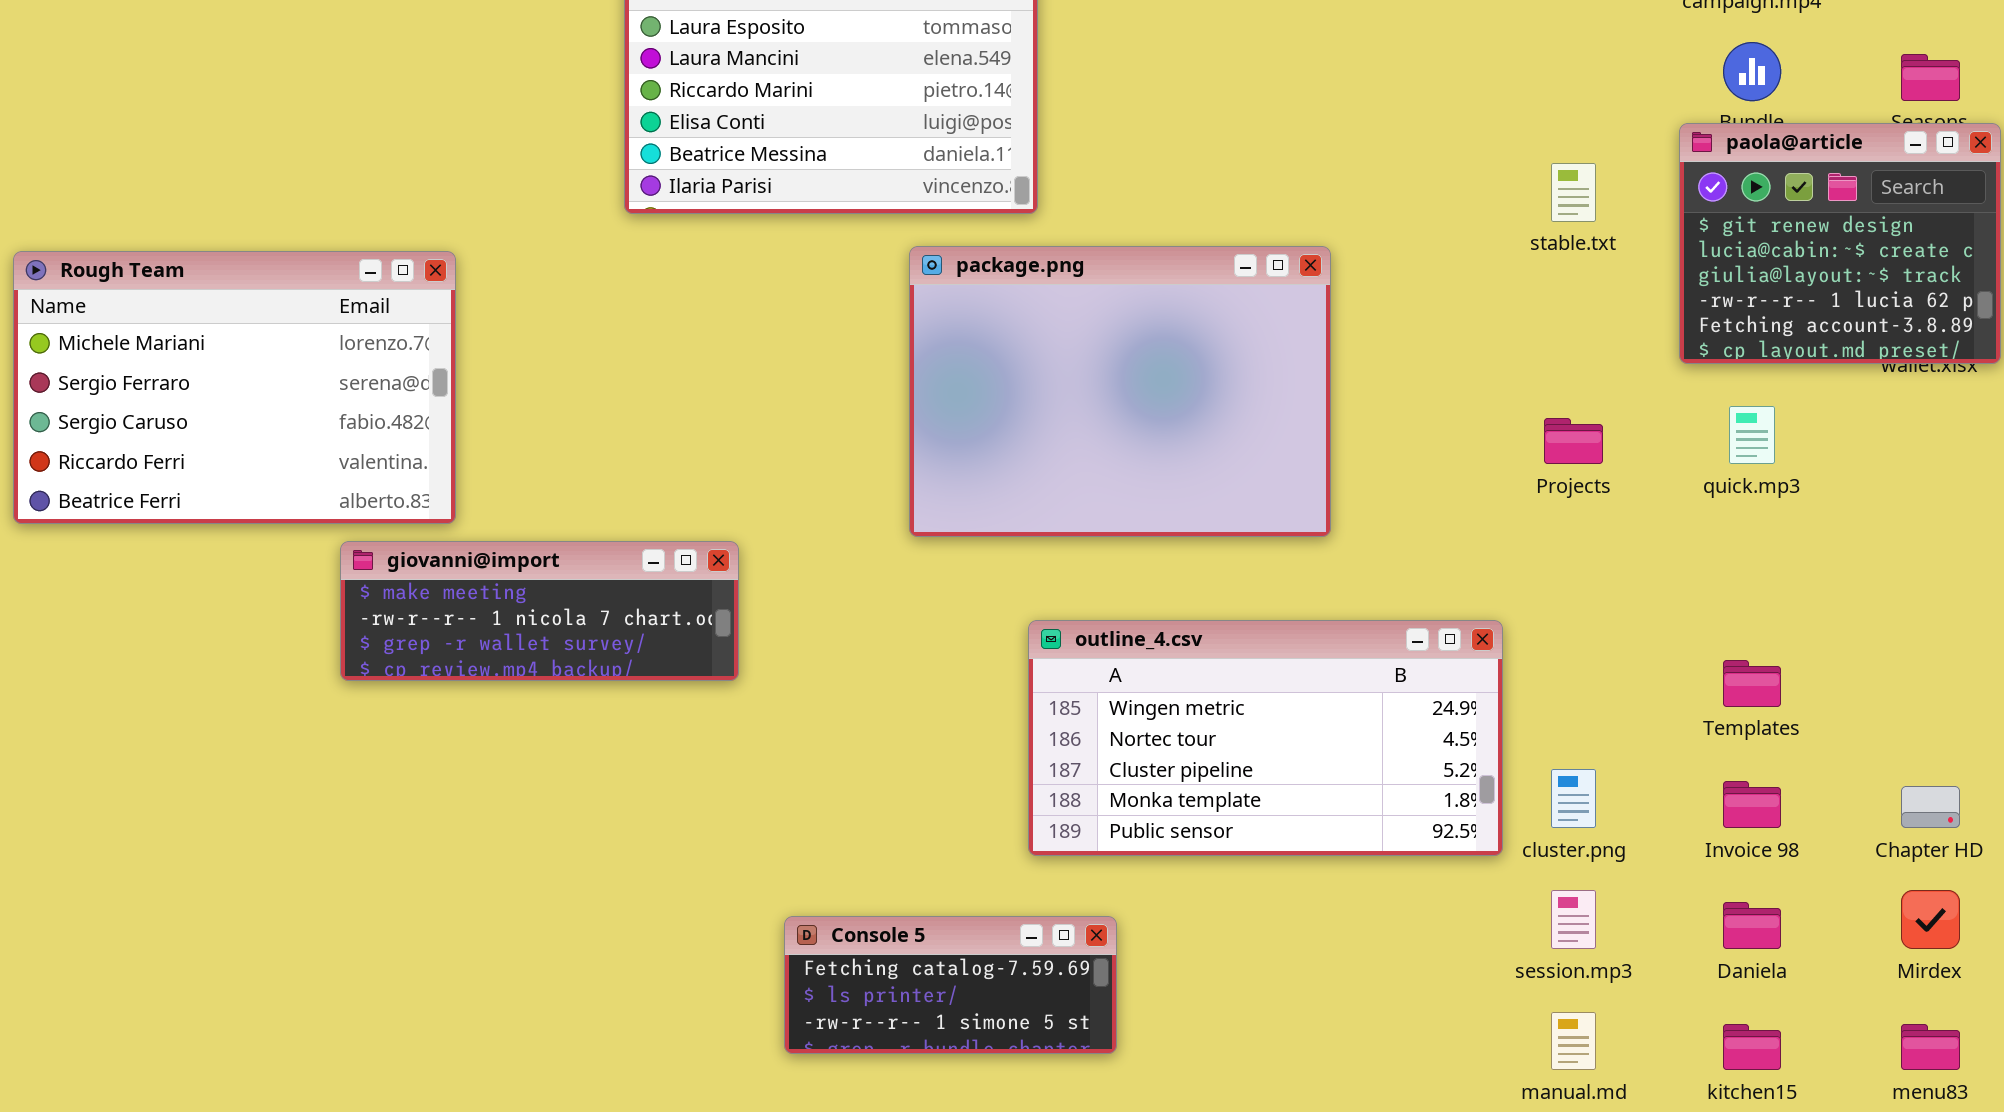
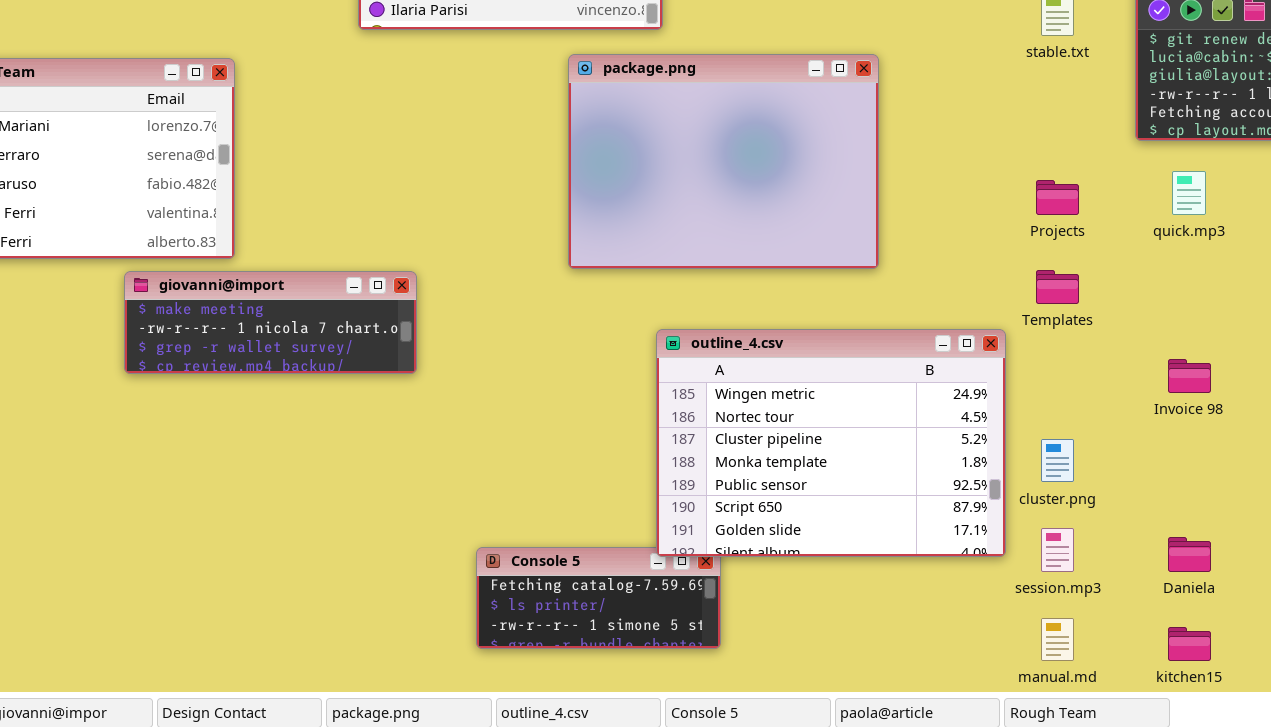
giovanni@import: [340,541,739,681] -> [124,271,417,374], moved
outline_4.csv: [1028,620,1503,856] -> [656,329,1006,557], resized
Templates: [1723,660,1781,707] -> [1036,270,1079,304], moved
Invoice 98: [1723,781,1781,828] -> [1168,359,1211,393], moved

